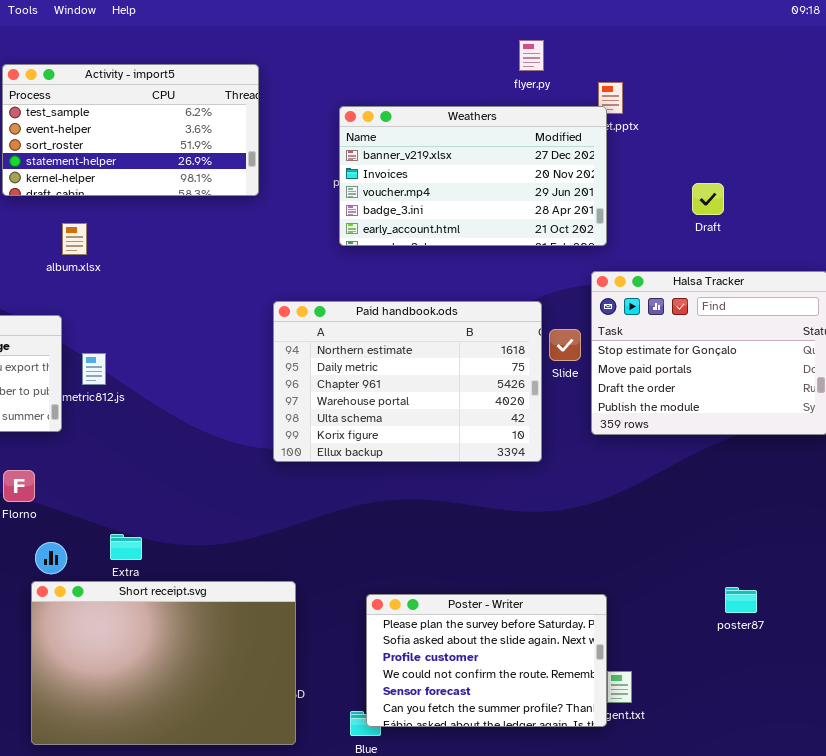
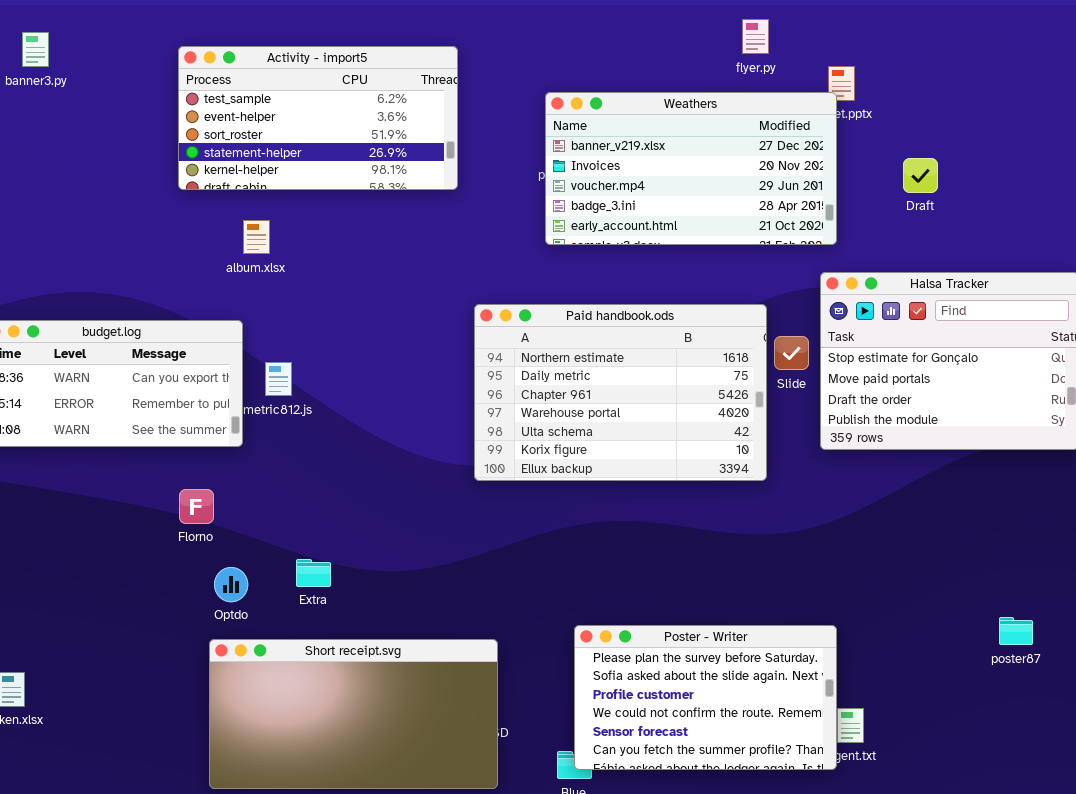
Draft: [692,183,724,215] -> [903,158,938,193], moved
Short receipt.svg: [31,581,296,745] -> [209,639,498,789], resized
poster87: [725,587,757,613] -> [999,617,1033,645], moved

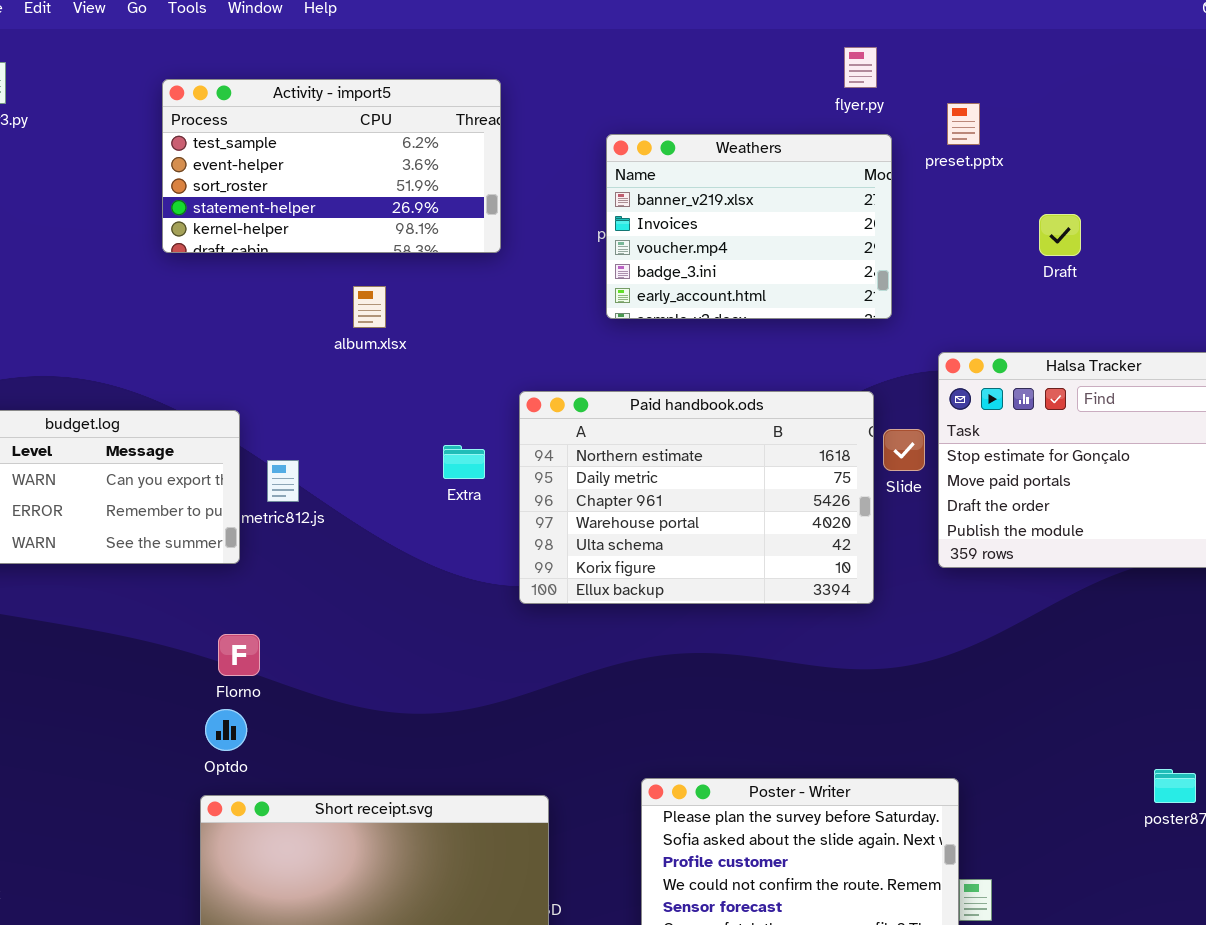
Weathers: [545,92,837,245] -> [606,134,892,319], resized
album.xlsx: [243,220,270,254] -> [353,286,386,328], moved
Florno: [179,489,214,524] -> [218,634,260,676], moved
Extra: [296,559,331,587] -> [443,445,485,479], moved

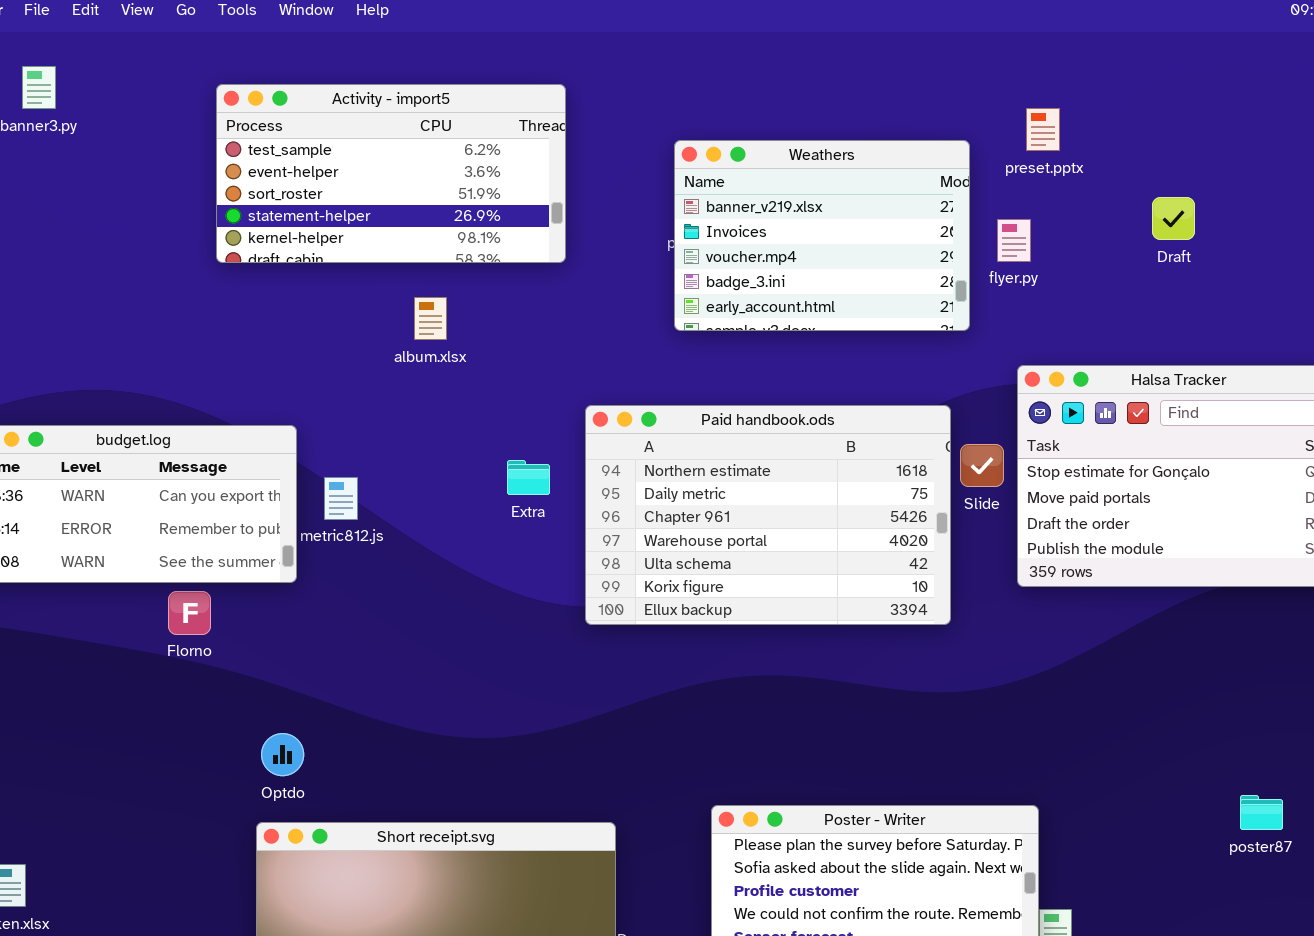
flyer.py: [844,47,877,88] -> [997,219,1031,262], moved
Draft: [1039,214,1081,256] -> [1152,197,1195,240], moved
Florno: [218,634,260,676] -> [168,591,211,635], moved

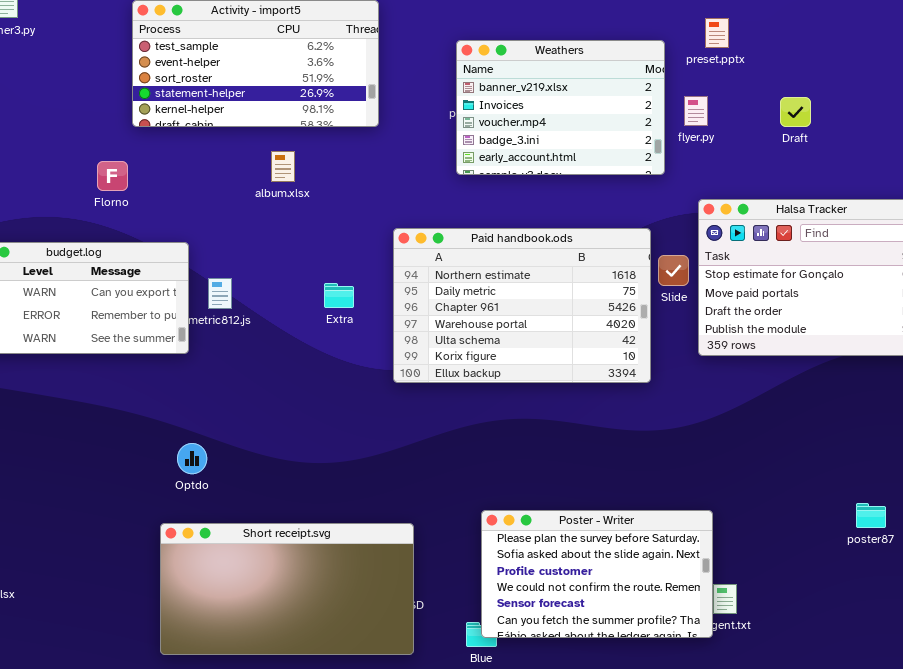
Draft: [1152,197,1195,240] -> [780,97,811,127], moved
Extra: [507,460,550,495] -> [324,283,354,308], moved
Florno: [168,591,211,635] -> [97,161,128,191], moved
Optdo: [261,733,304,776] -> [177,443,207,474], moved

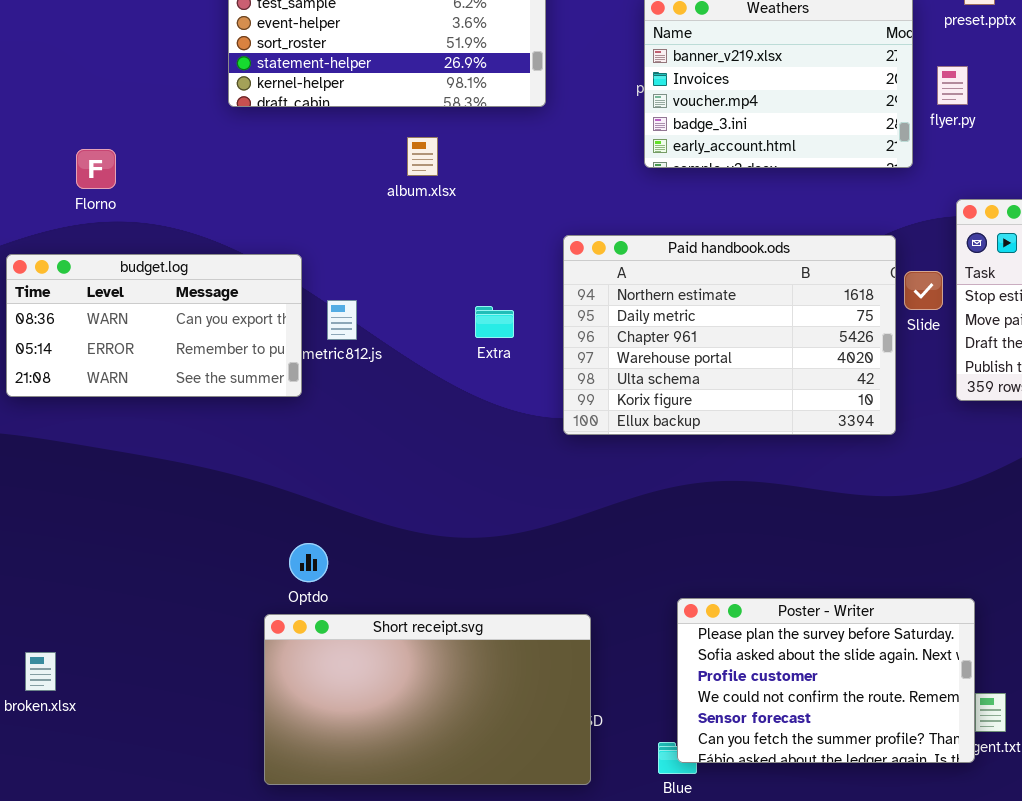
Florno: [97,161,128,191] -> [76,149,116,189], moved
Optdo: [177,443,207,474] -> [289,543,328,582], moved

